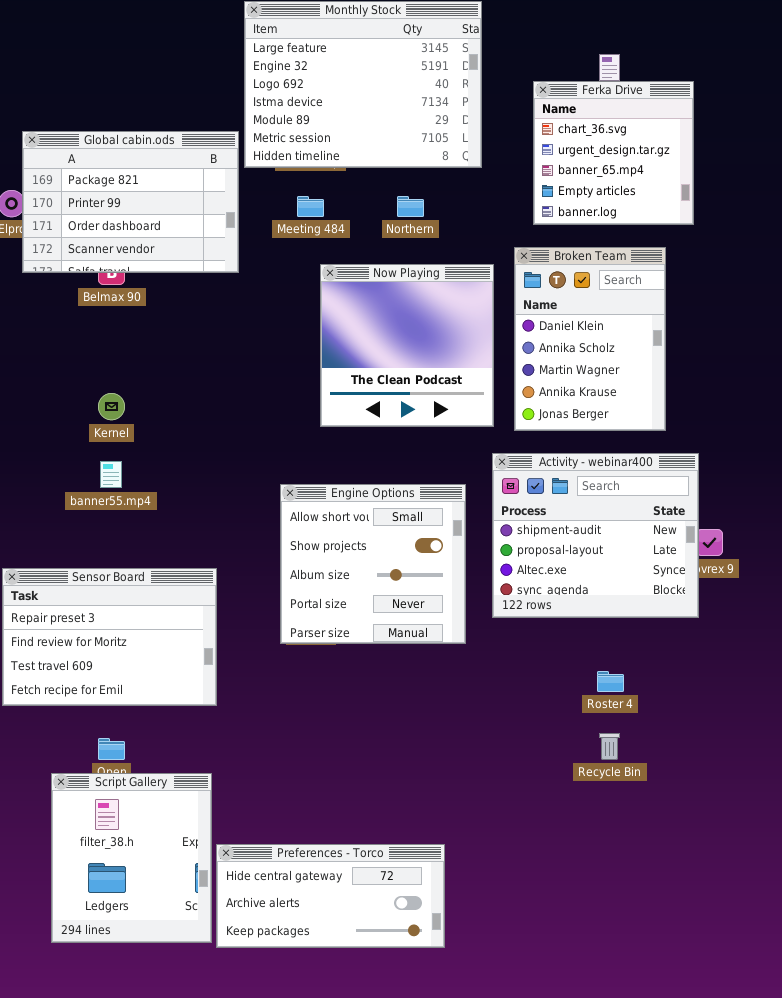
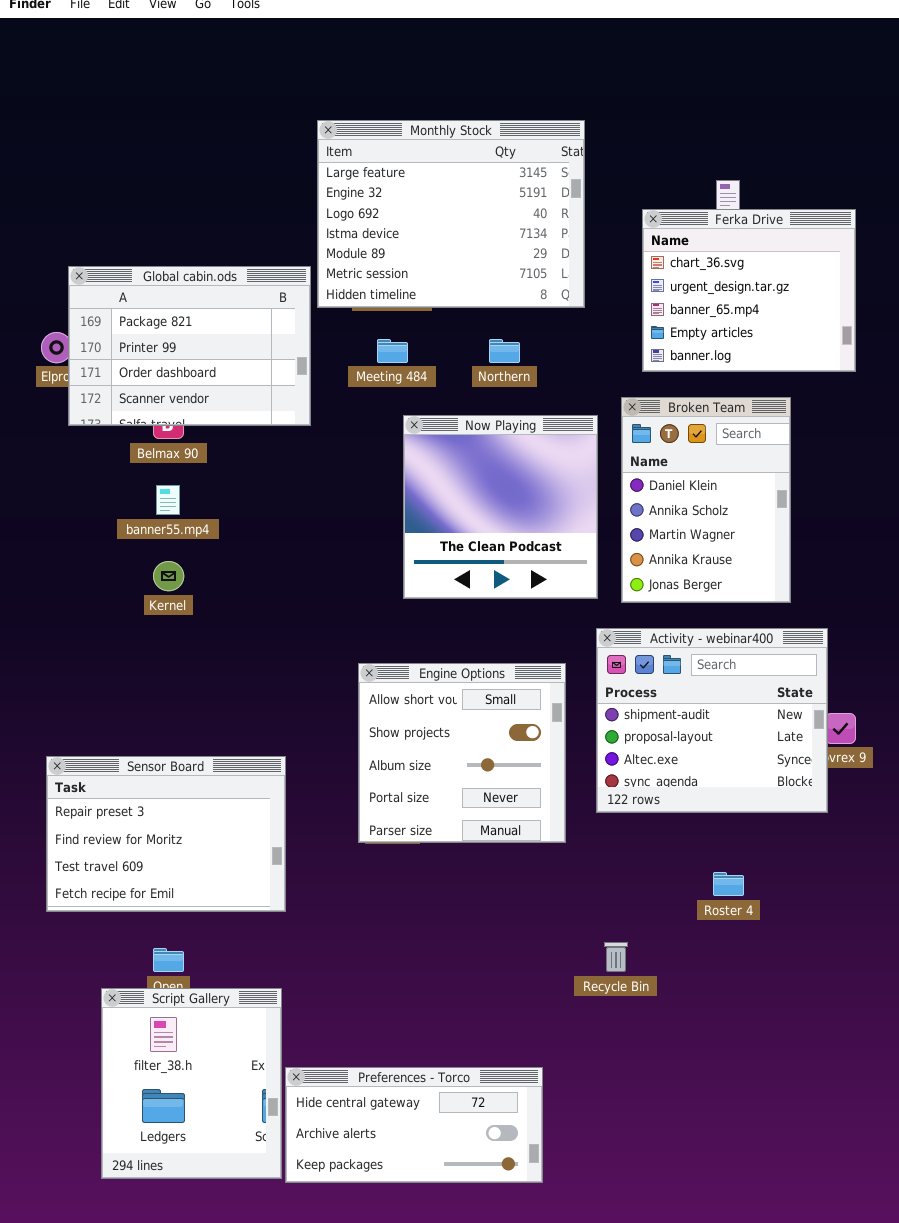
Ferka Drive: [533,81,694,225] -> [642,209,856,372], resized
banner55.mp4: [100,461,122,488] -> [156,485,180,515], moved
Recycle Bin: [599,733,620,760] -> [604,942,628,972], moved

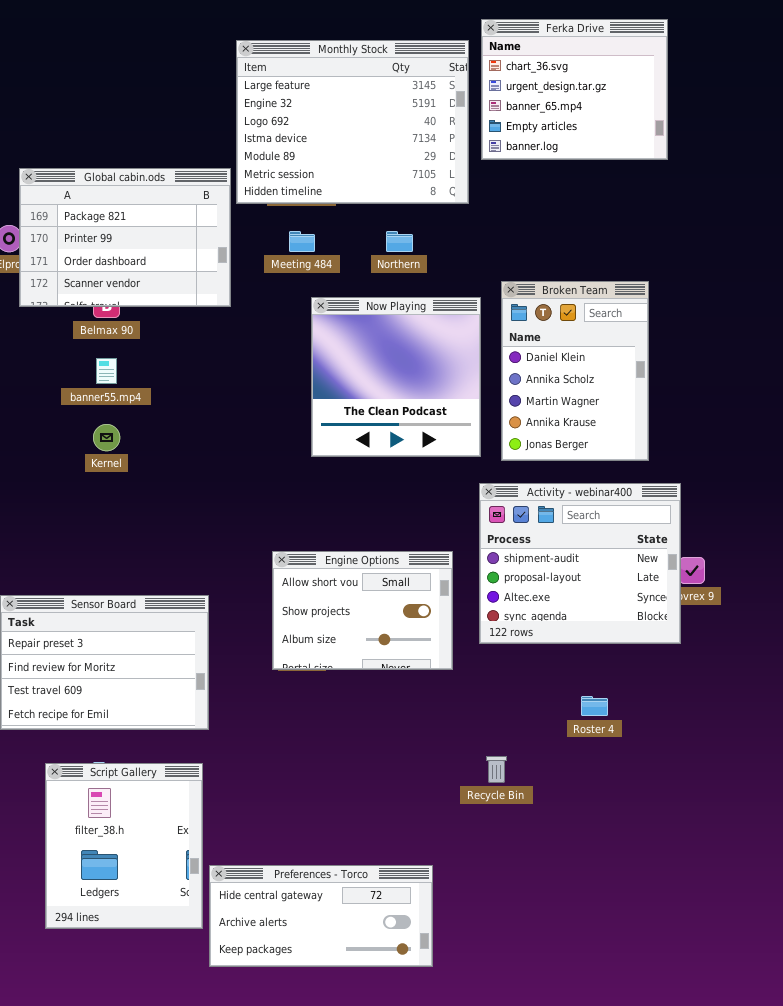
Ferka Drive: [642,209,856,372] -> [481,19,668,160], moved
Engine Options: [358,663,566,843] -> [272,551,453,670], resized
Script Gallery: [101,988,282,1179] -> [45,763,203,929], moved

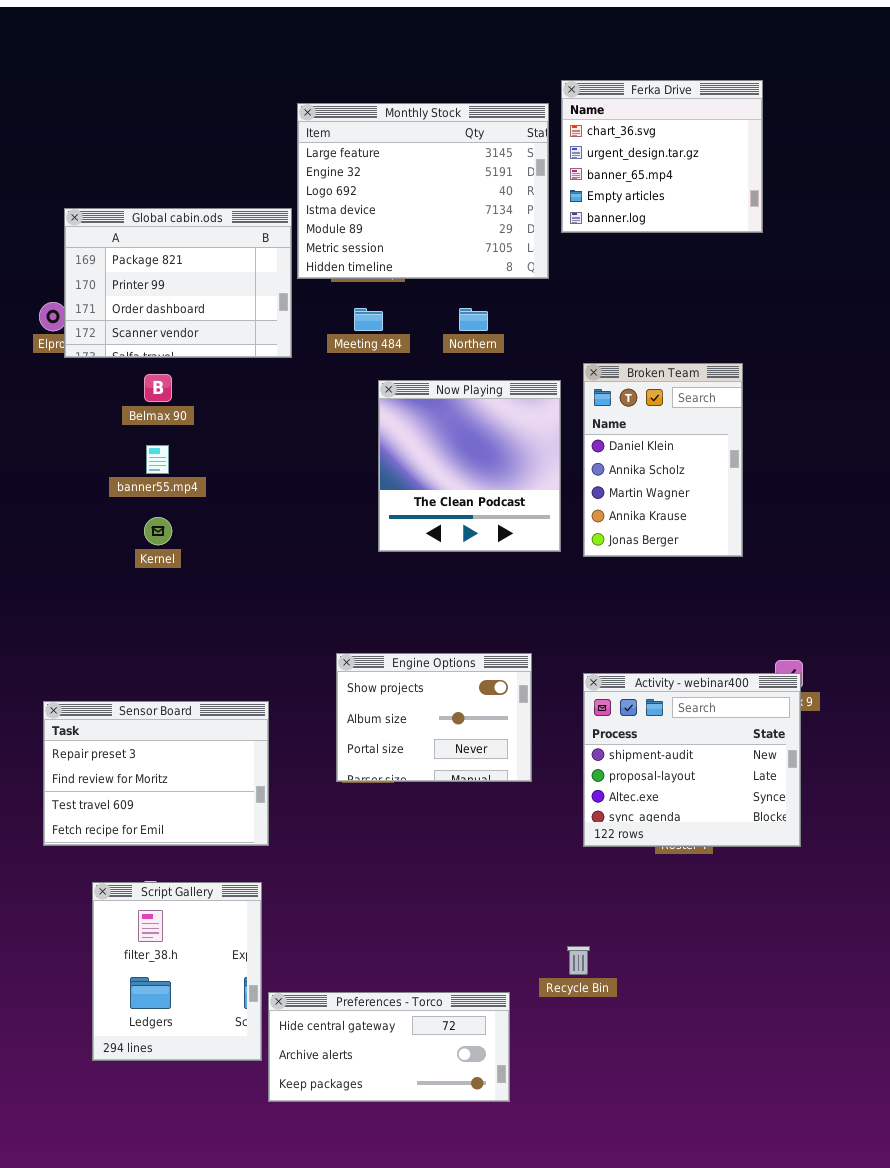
Global cabin.ods: [19,168,231,307] -> [64,208,292,358], moved
Activity - webinar400: [479,483,681,644] -> [583,673,801,847], moved
Engine Options: [272,551,453,670] -> [336,653,532,782], scrolled down 1 row
Recycle Bin: [486,756,507,783] -> [567,946,590,975], moved

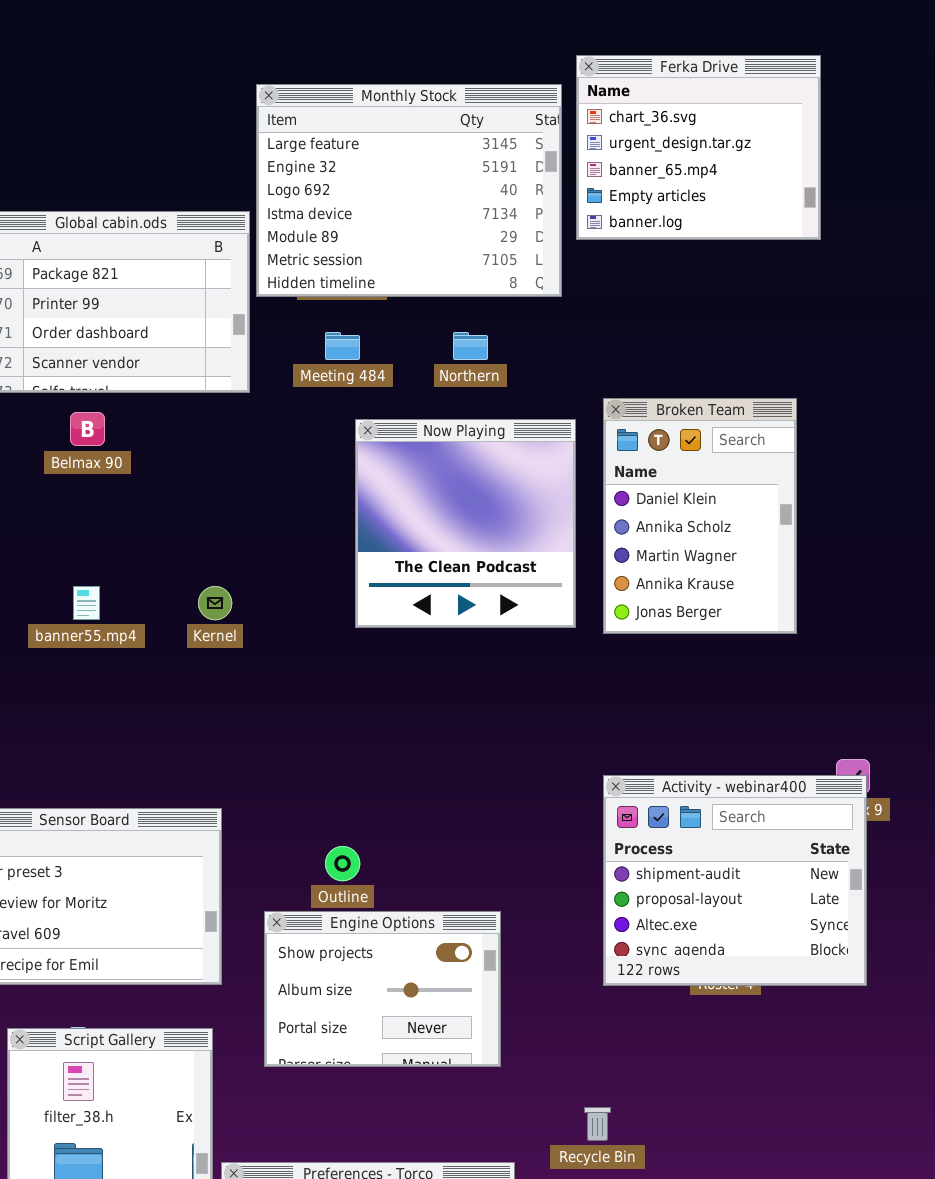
banner55.mp4: [146,445,169,474] -> [73,586,100,620], moved
Kernel: [144,517,172,545] -> [198,586,232,620], moved
Engine Options: [336,653,532,782] -> [264,911,501,1067], moved

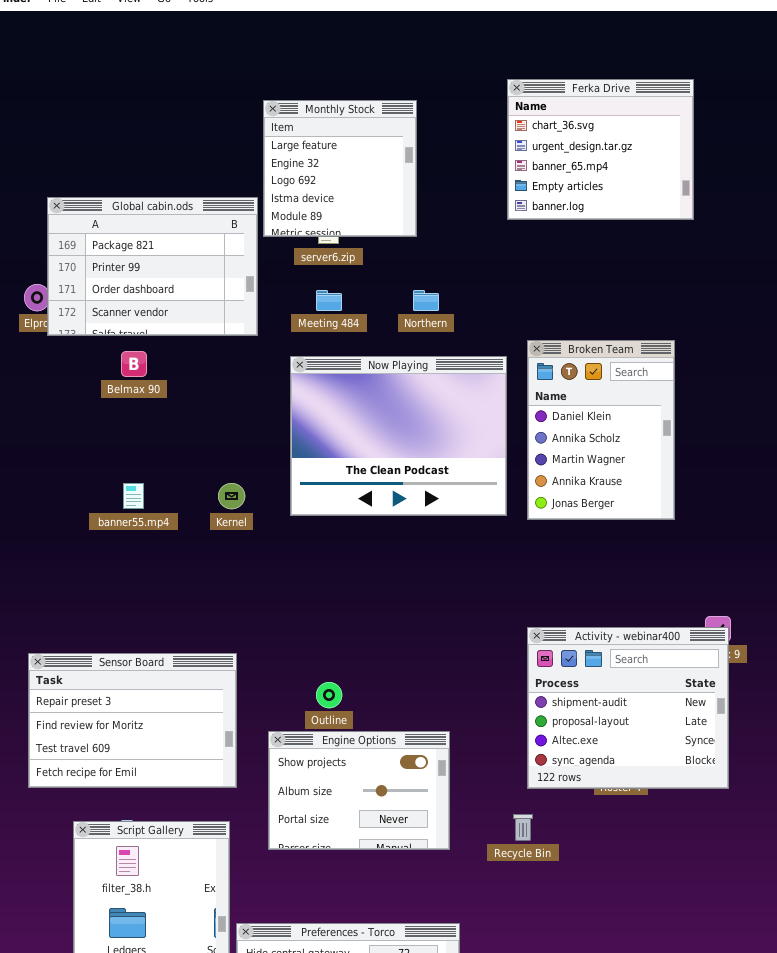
Monthly Stock: [256,84,562,297] -> [263,100,417,237], resized
Now Playing: [355,419,576,628] -> [290,356,507,516], resized
Recycle Bin: [584,1107,611,1141] -> [513,814,533,841], moved

